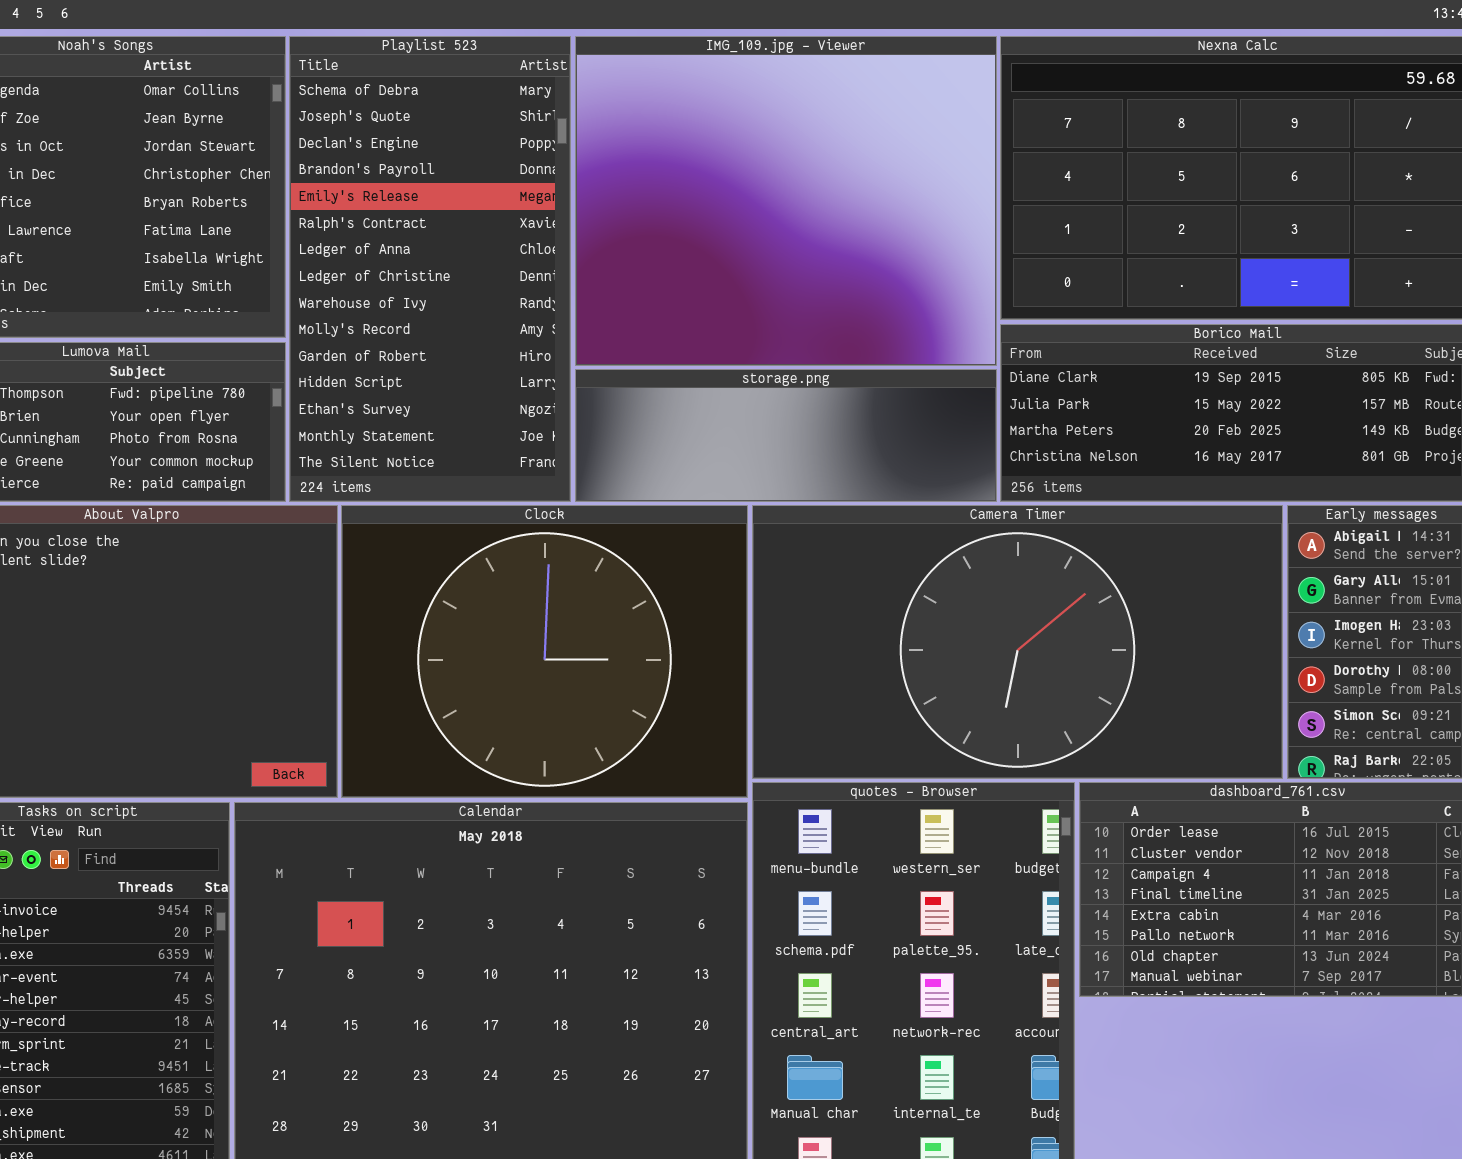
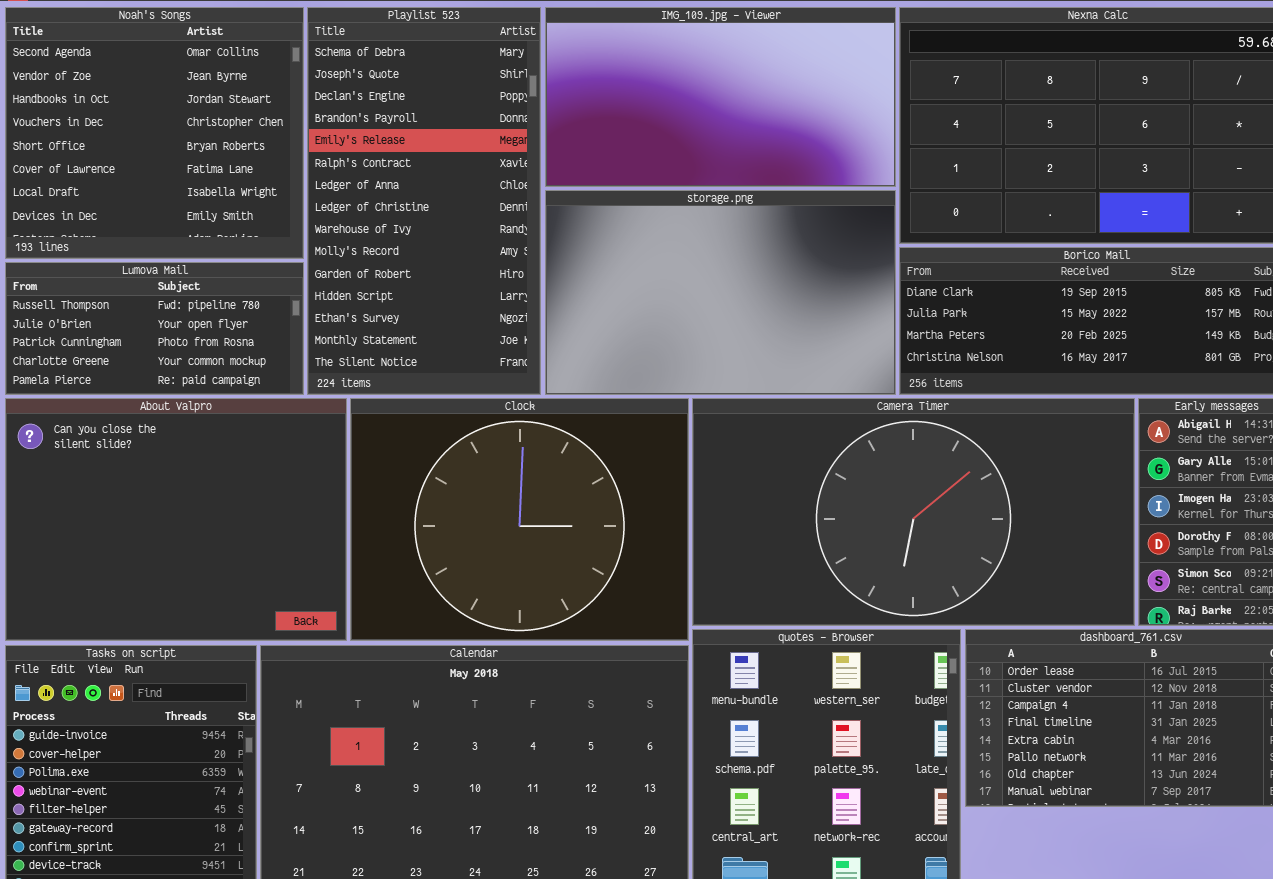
IMG_109.jpg - Viewer: [575,36,997,366] -> [545,7,896,187], resized
storage.png: [575,369,997,502] -> [545,190,896,395], resized

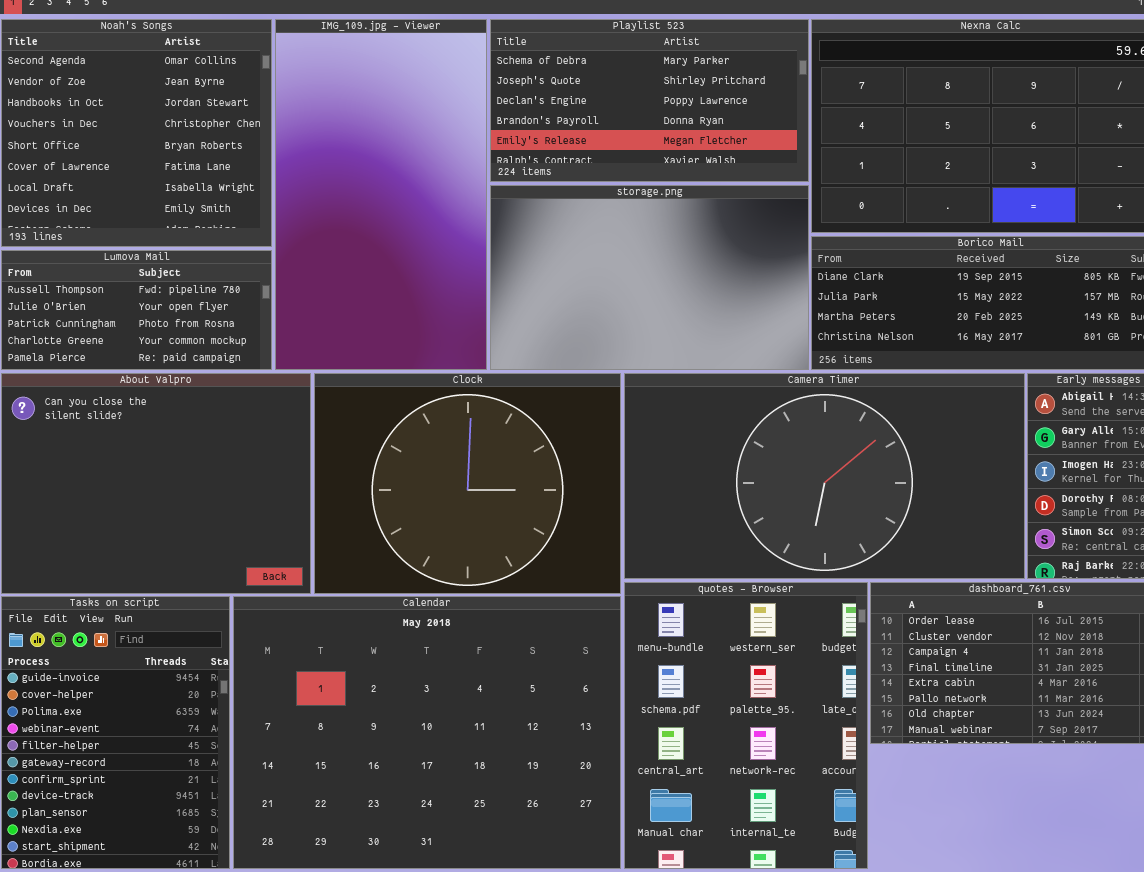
Playlist 523: [307,7,541,395] -> [490,19,809,182], moved, resized
IMG_109.jpg - Viewer: [545,7,896,187] -> [275,19,487,370], moved, resized

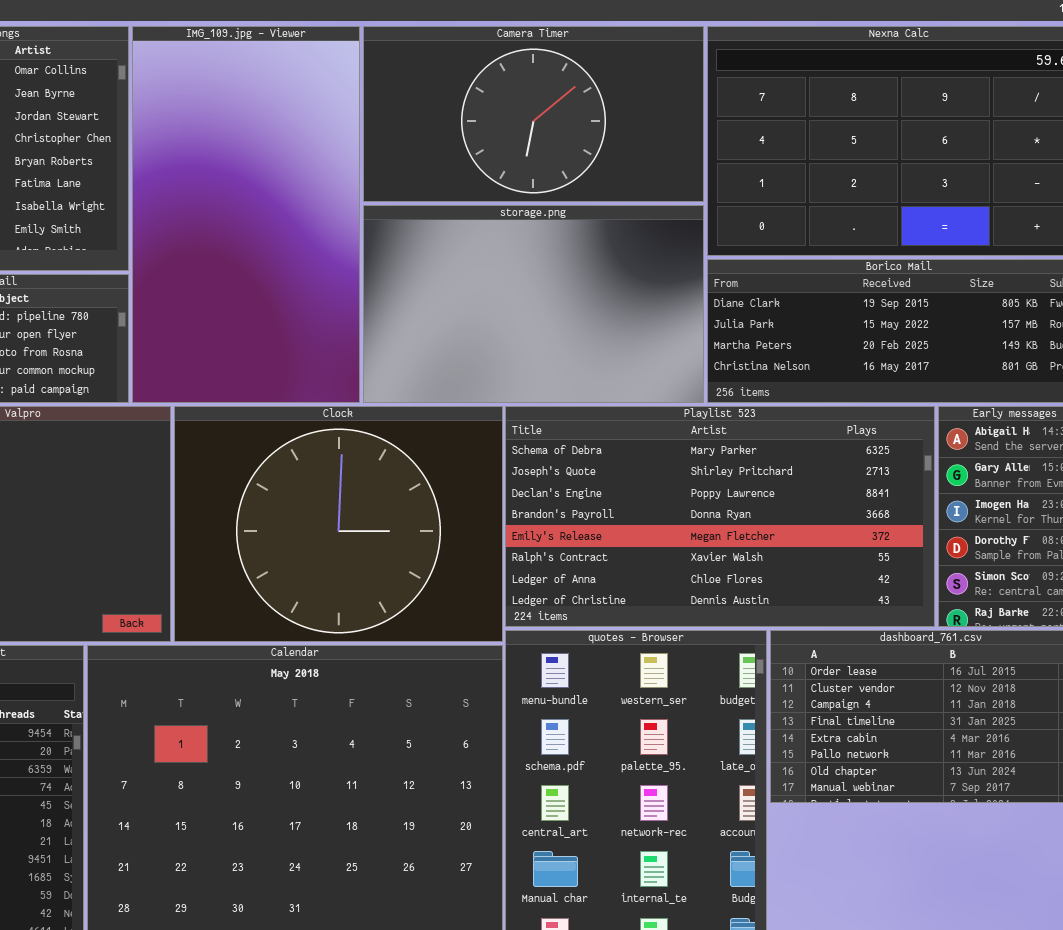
Playlist 523: [490,19,809,182] -> [505,406,935,627], moved, resized
Camera Timer: [624,373,1025,579] -> [363,26,704,202], moved, resized

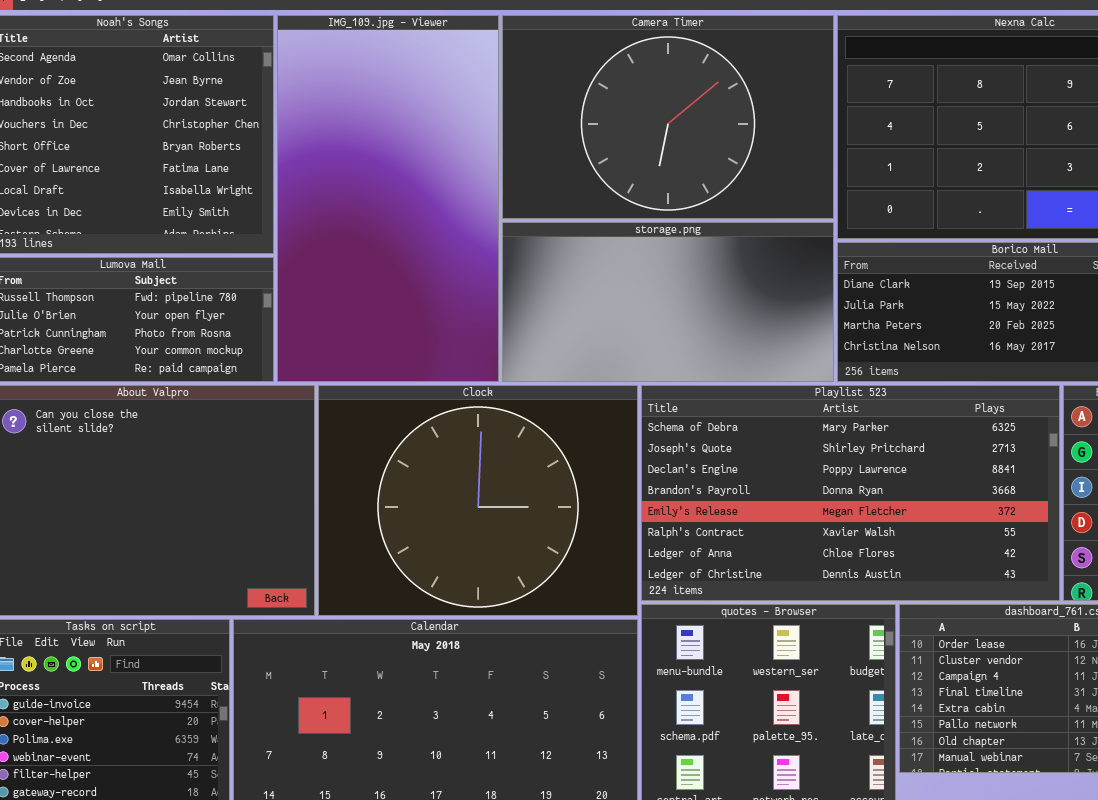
Camera Timer: [363,26,704,202] -> [502,15,834,219], resized
storage.png: [363,205,704,403] -> [502,222,834,382], resized

